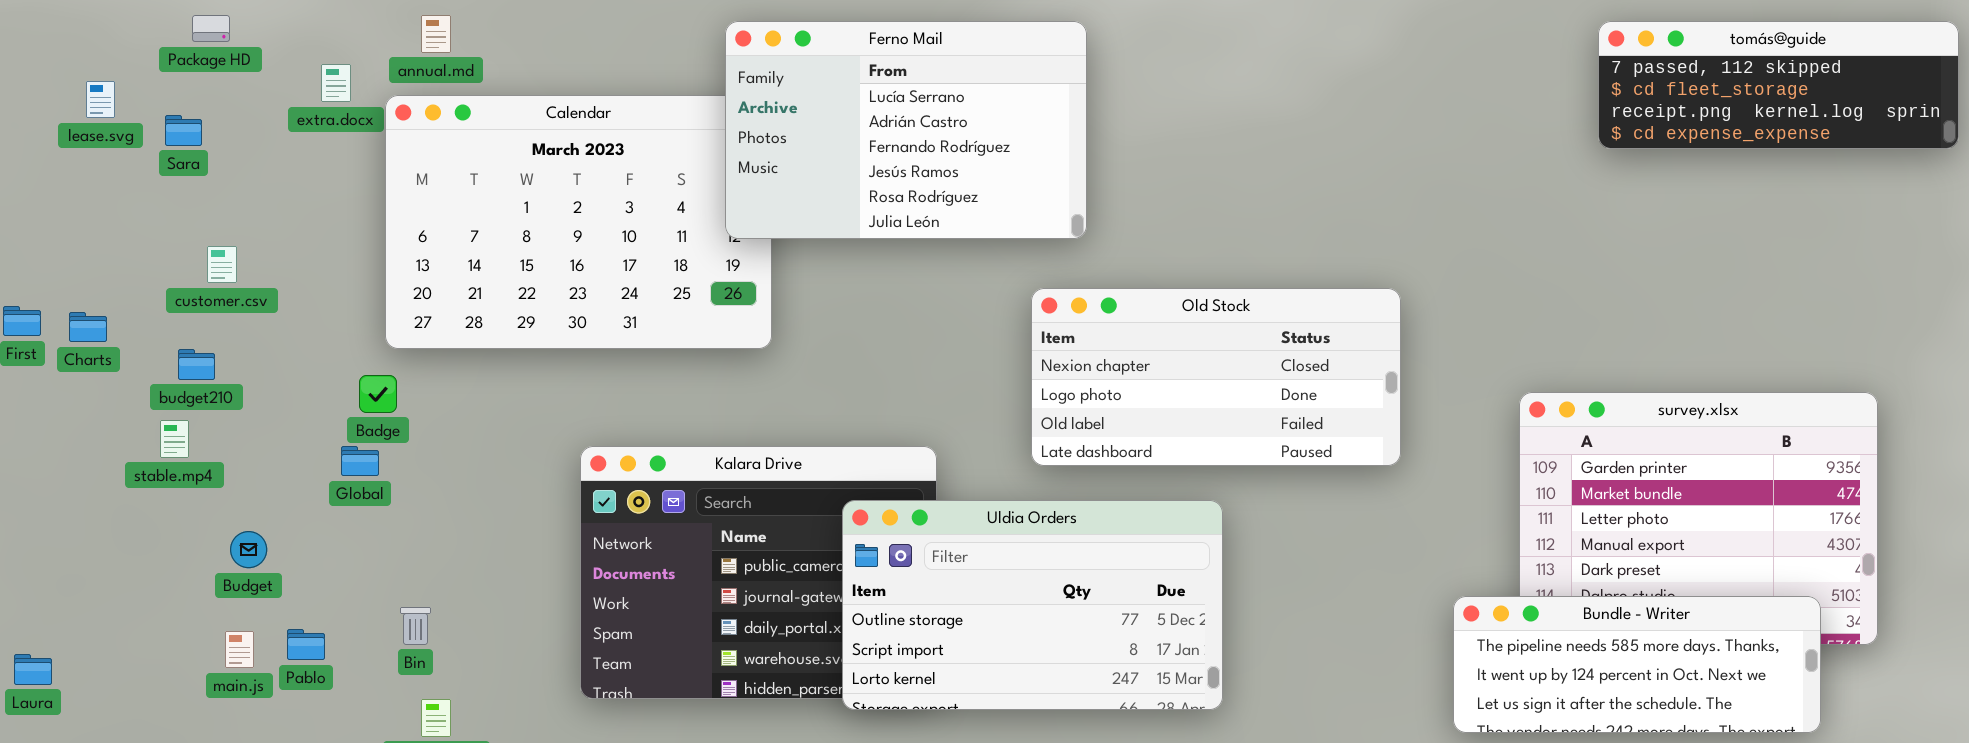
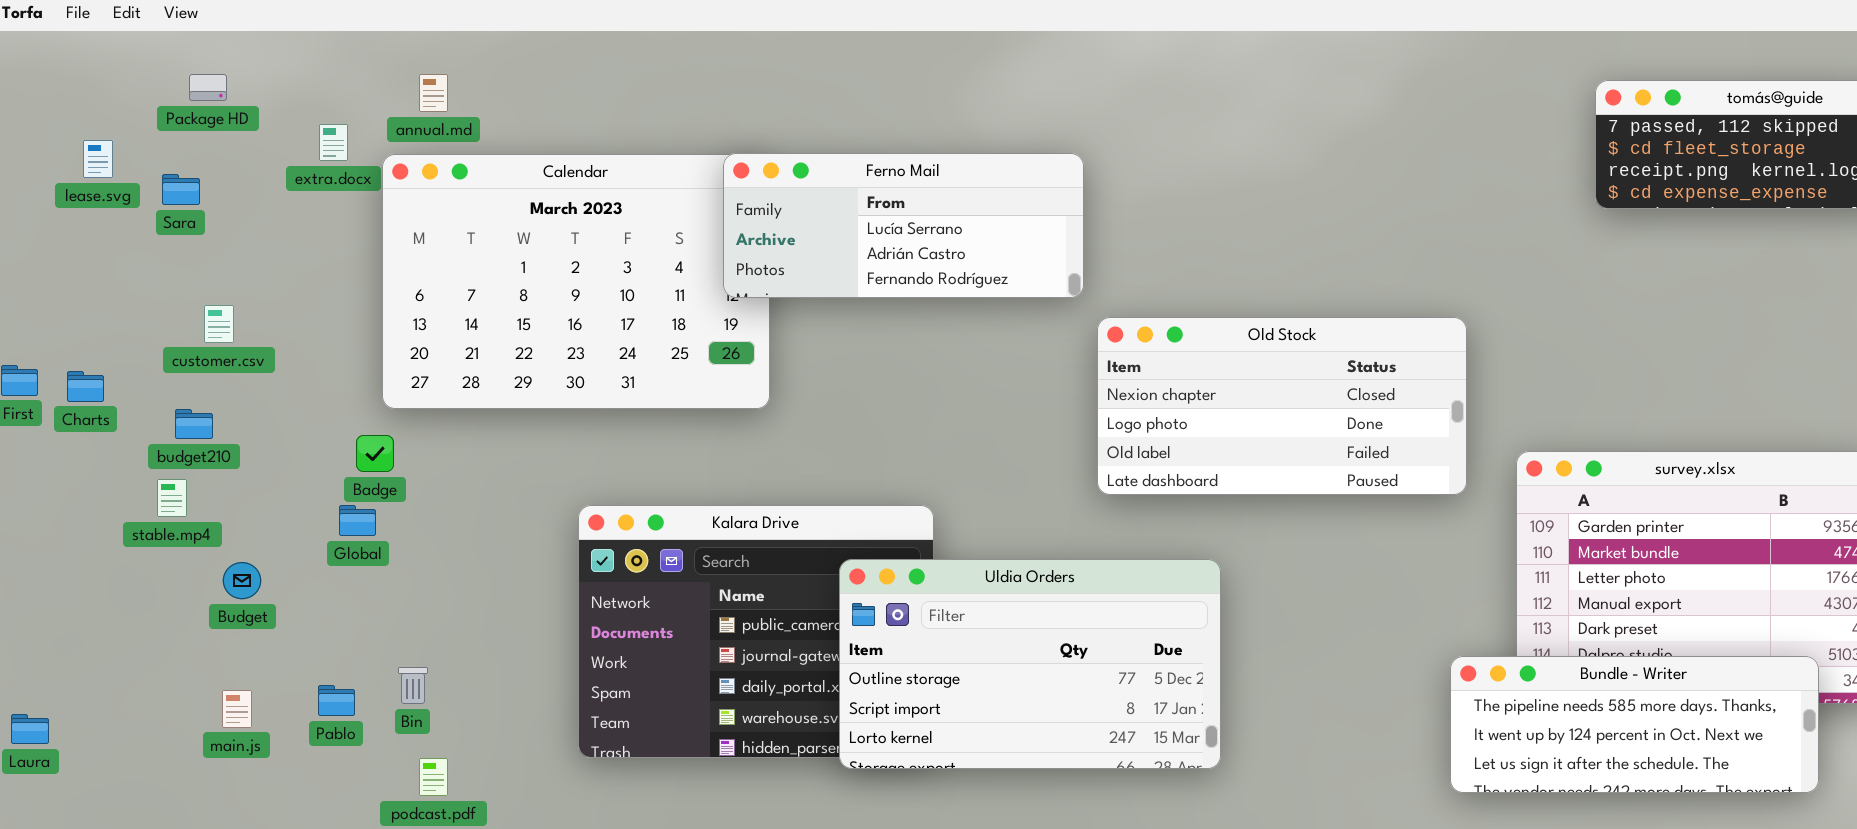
Ferno Mail: [725,21,1087,239] -> [723,153,1084,298], resized
Old Stock: [1031,288,1401,466] -> [1097,317,1467,495], moved
Budget: [230,531,267,568] -> [223,562,261,599], moved
Pablo: [287,629,325,660] -> [318,685,355,716], moved

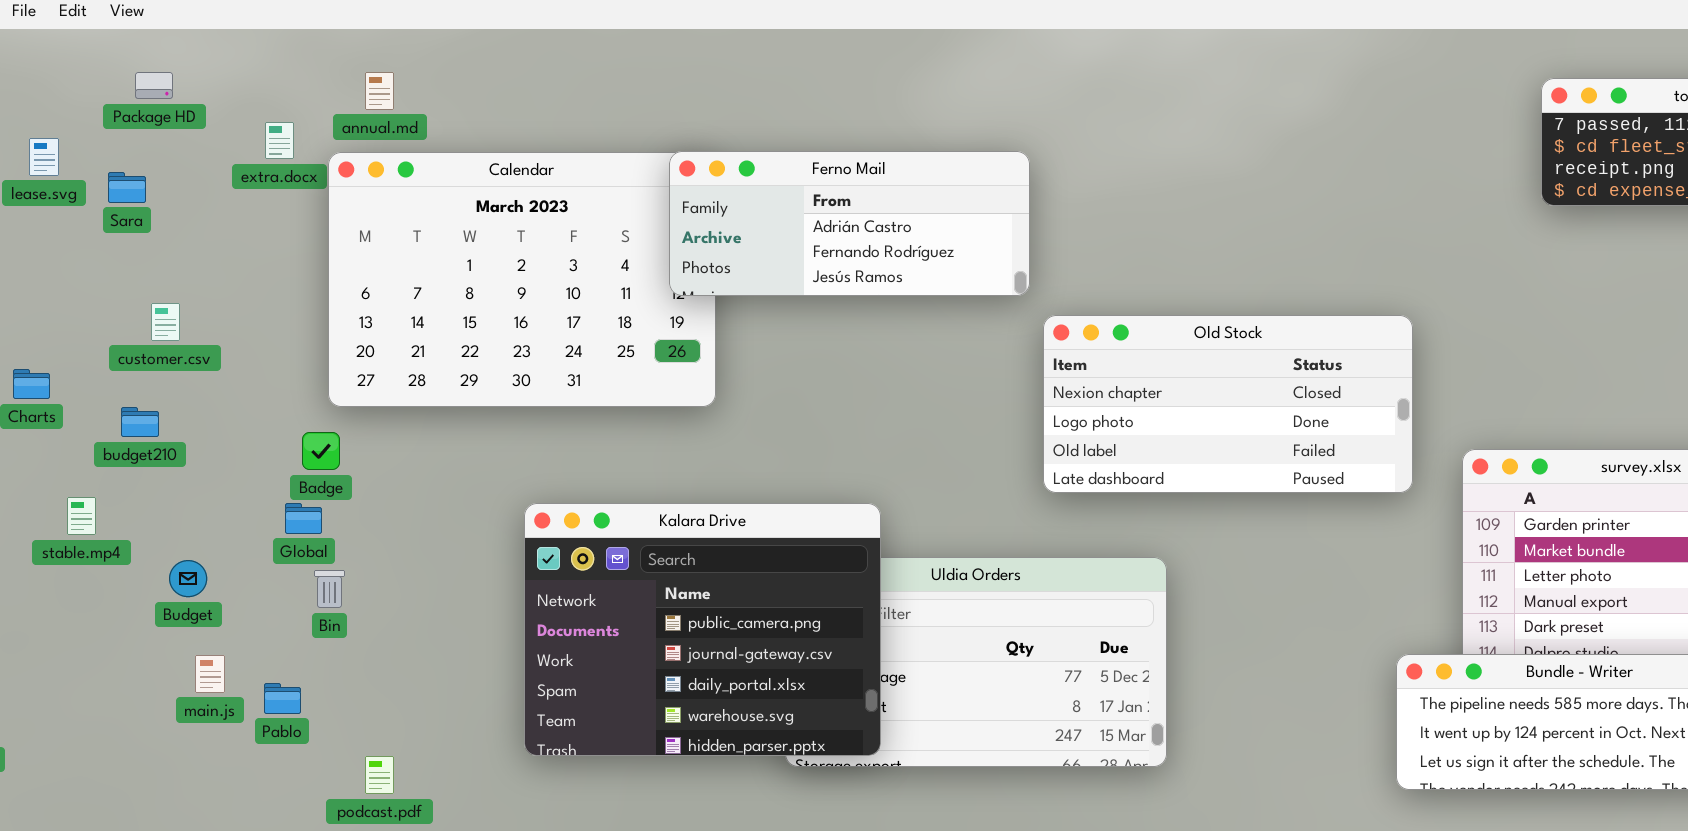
Ferno Mail: [723,153,1084,298] -> [669,151,1030,296], scrolled down 1 row
stable.mp4: [157,479,187,517] -> [67,497,96,535], moved
Kalara Drive: [578,505,934,758] -> [524,503,881,756], raised
Bin: [398,667,428,704] -> [314,570,345,608], moved
main.js: [222,690,252,728] -> [195,655,225,693], moved

